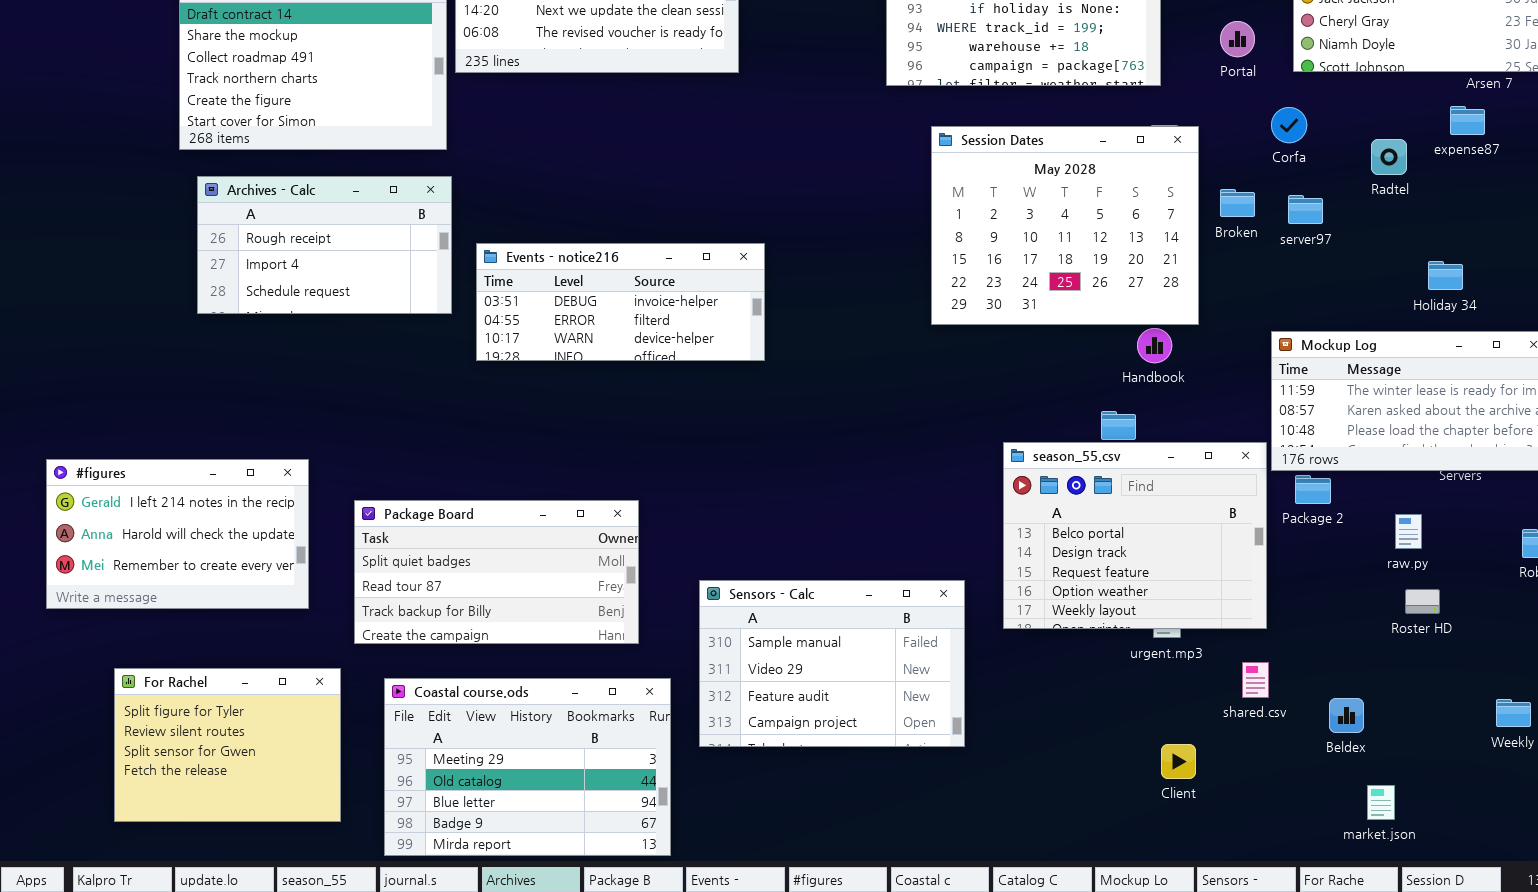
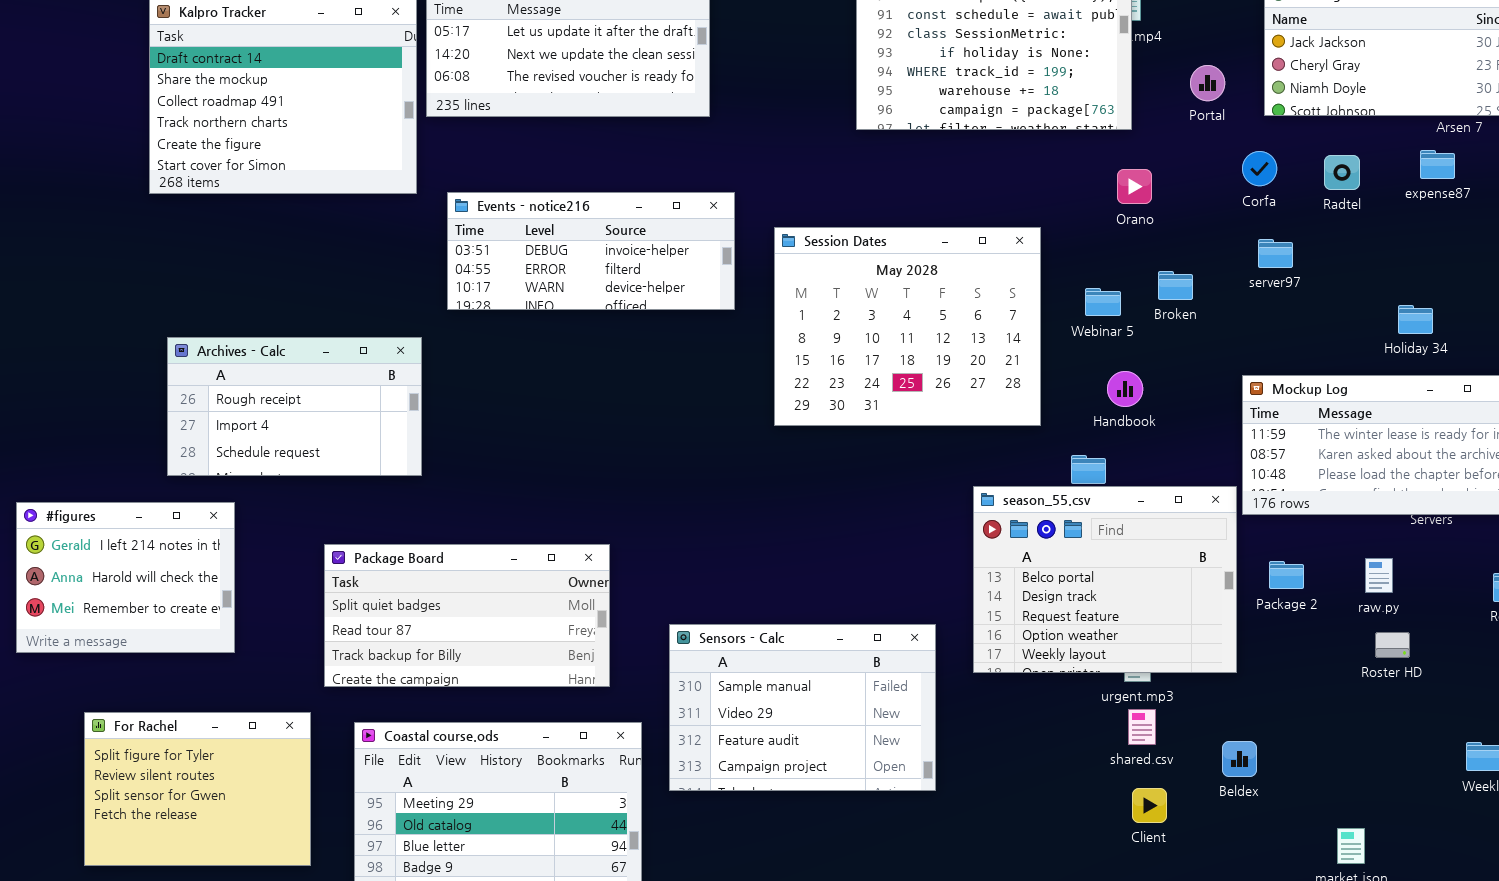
Session Dates: [931,126,1199,325] -> [774,227,1041,426], moved
Radtel: [1371,139,1407,175] -> [1324,155,1360,190], moved
Archives - Calc: [197,176,452,314] -> [167,337,422,476], moved
Broken: [1220,189,1255,217] -> [1158,271,1193,300], moved
Events - notice216: [476,243,765,361] -> [447,192,735,310], moved
#figures: [46,459,309,609] -> [16,502,235,653], resized
Package 2: [1295,475,1331,504] -> [1269,561,1304,589], moved
shared.csv: [1242,662,1269,698] -> [1128,709,1156,745], moved
Beldex: [1329,698,1364,733] -> [1222,741,1257,777], moved

